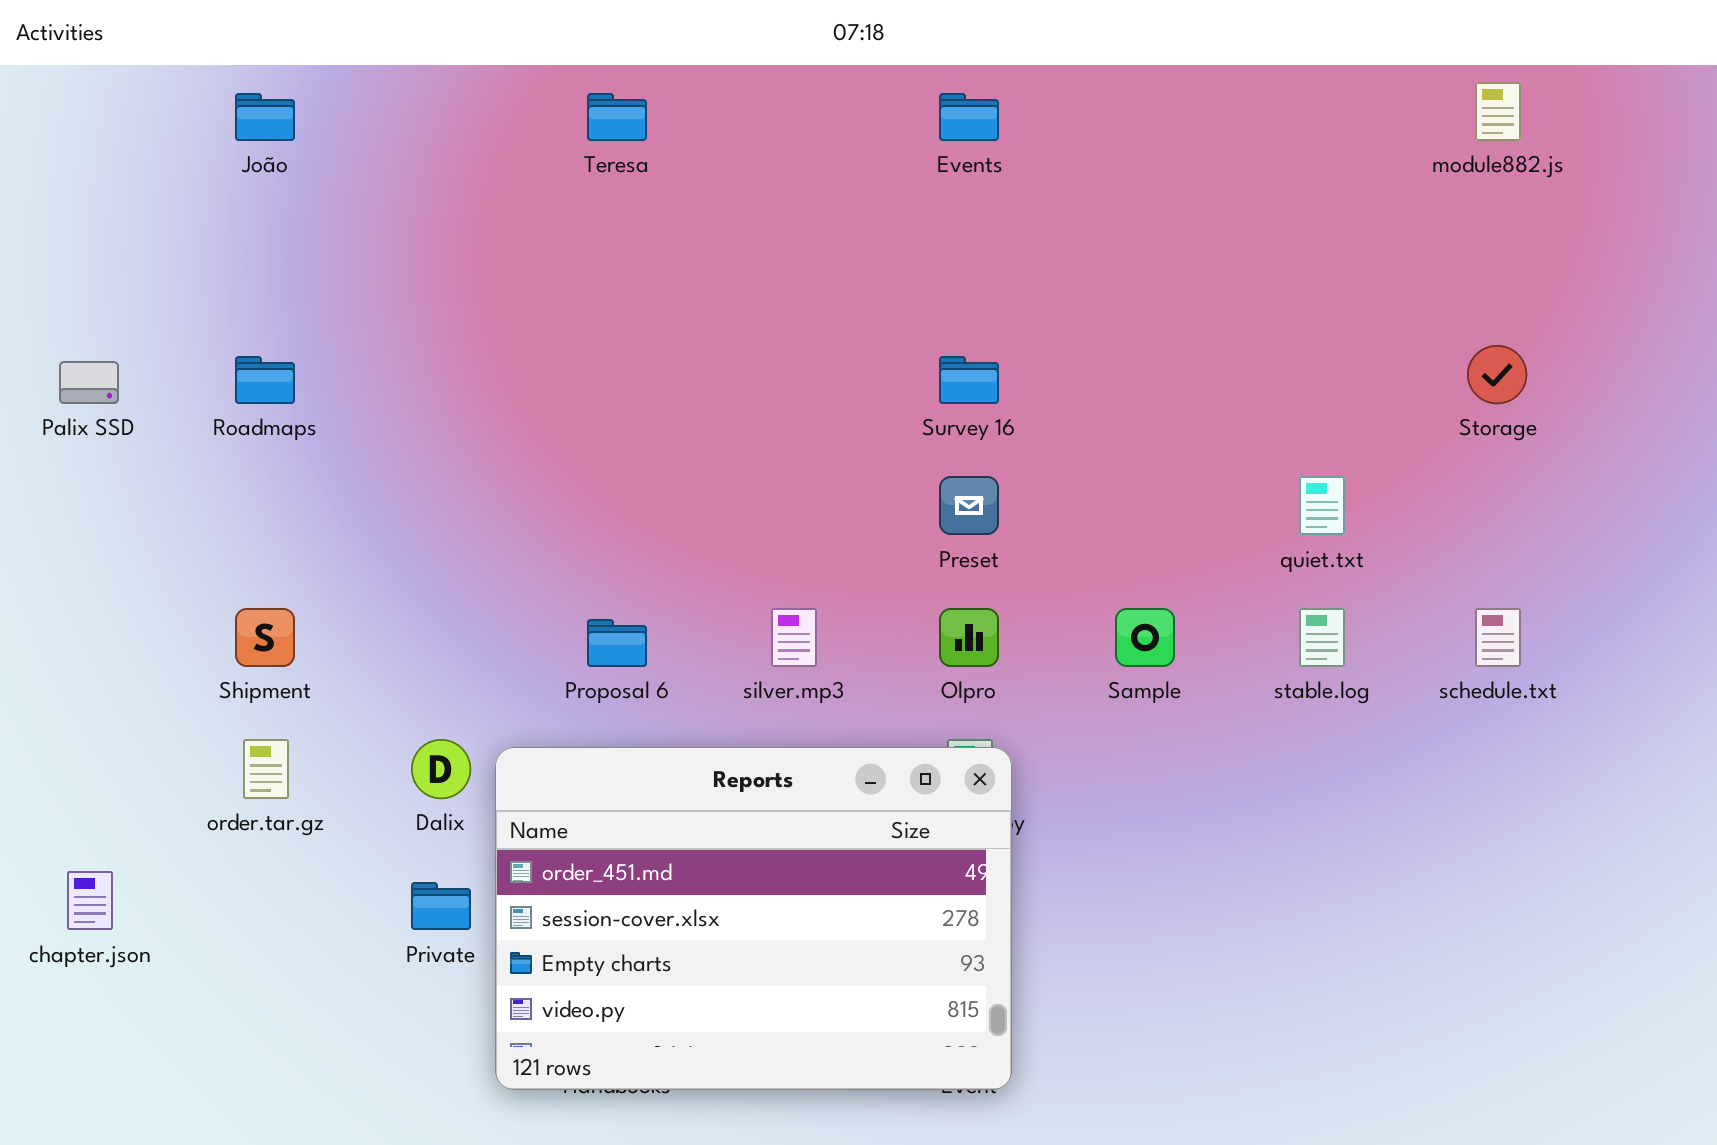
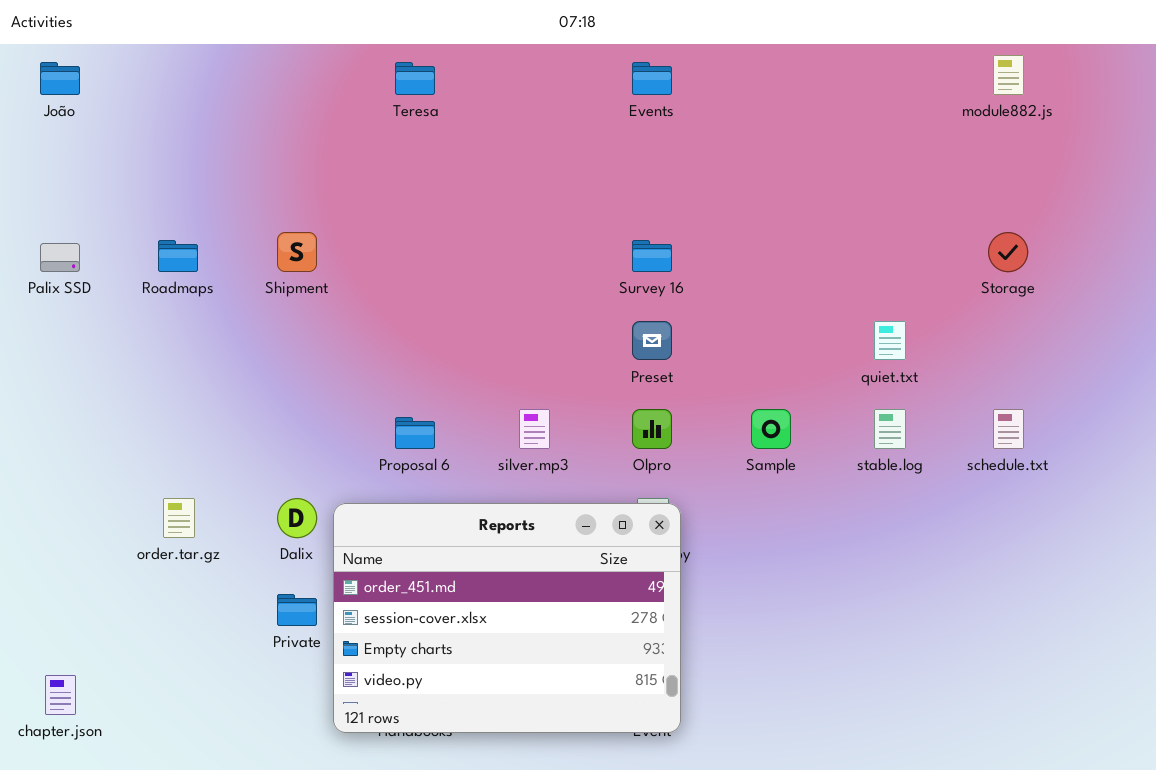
João: [235,93,295,141] -> [40,62,80,95], moved
Shipment: [235,608,295,667] -> [277,232,317,272], moved
chapter.json: [67,871,113,930] -> [45,675,76,715], moved

